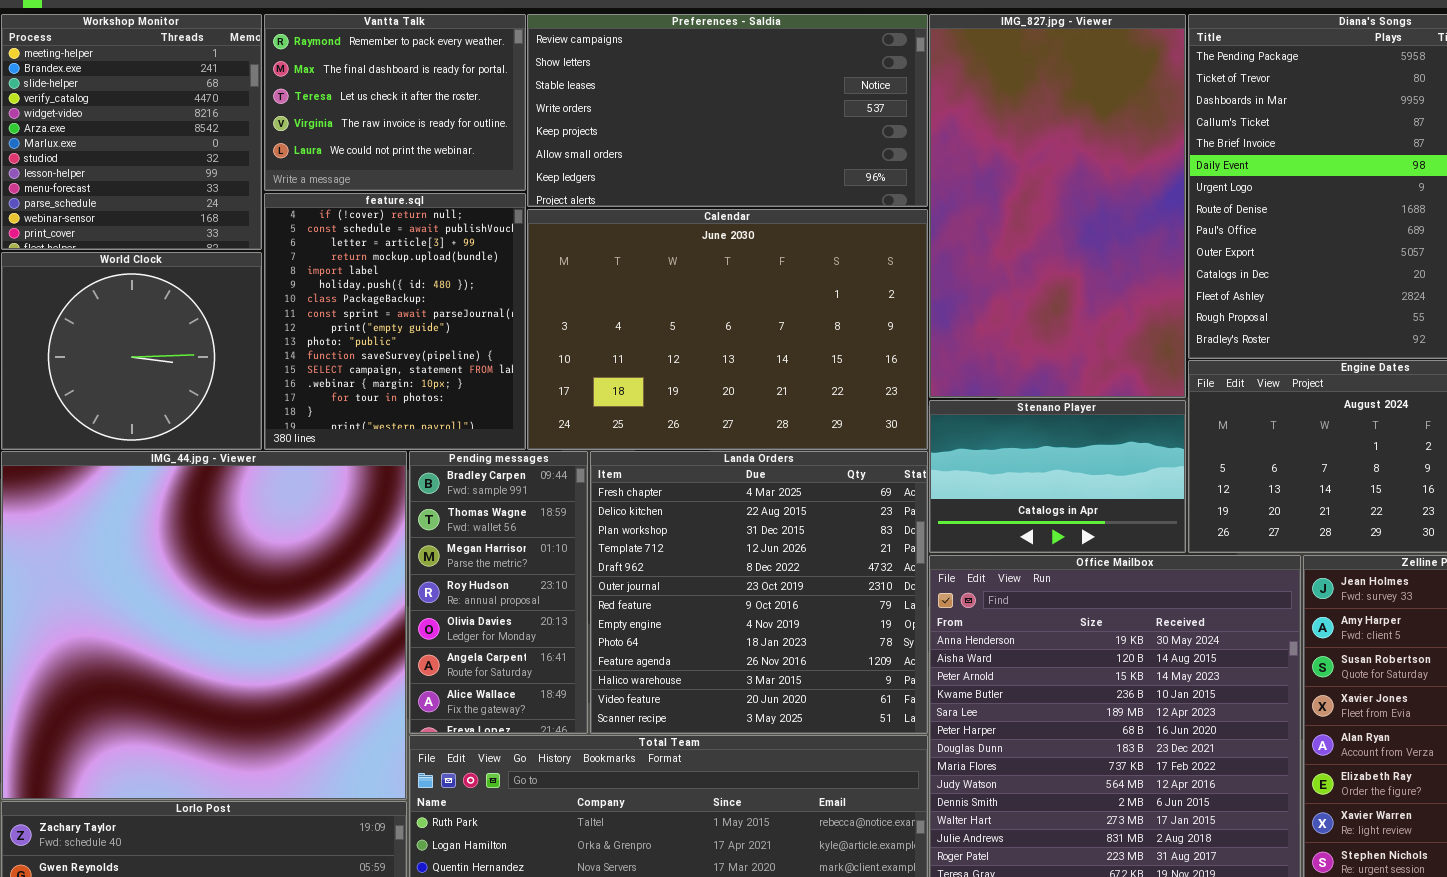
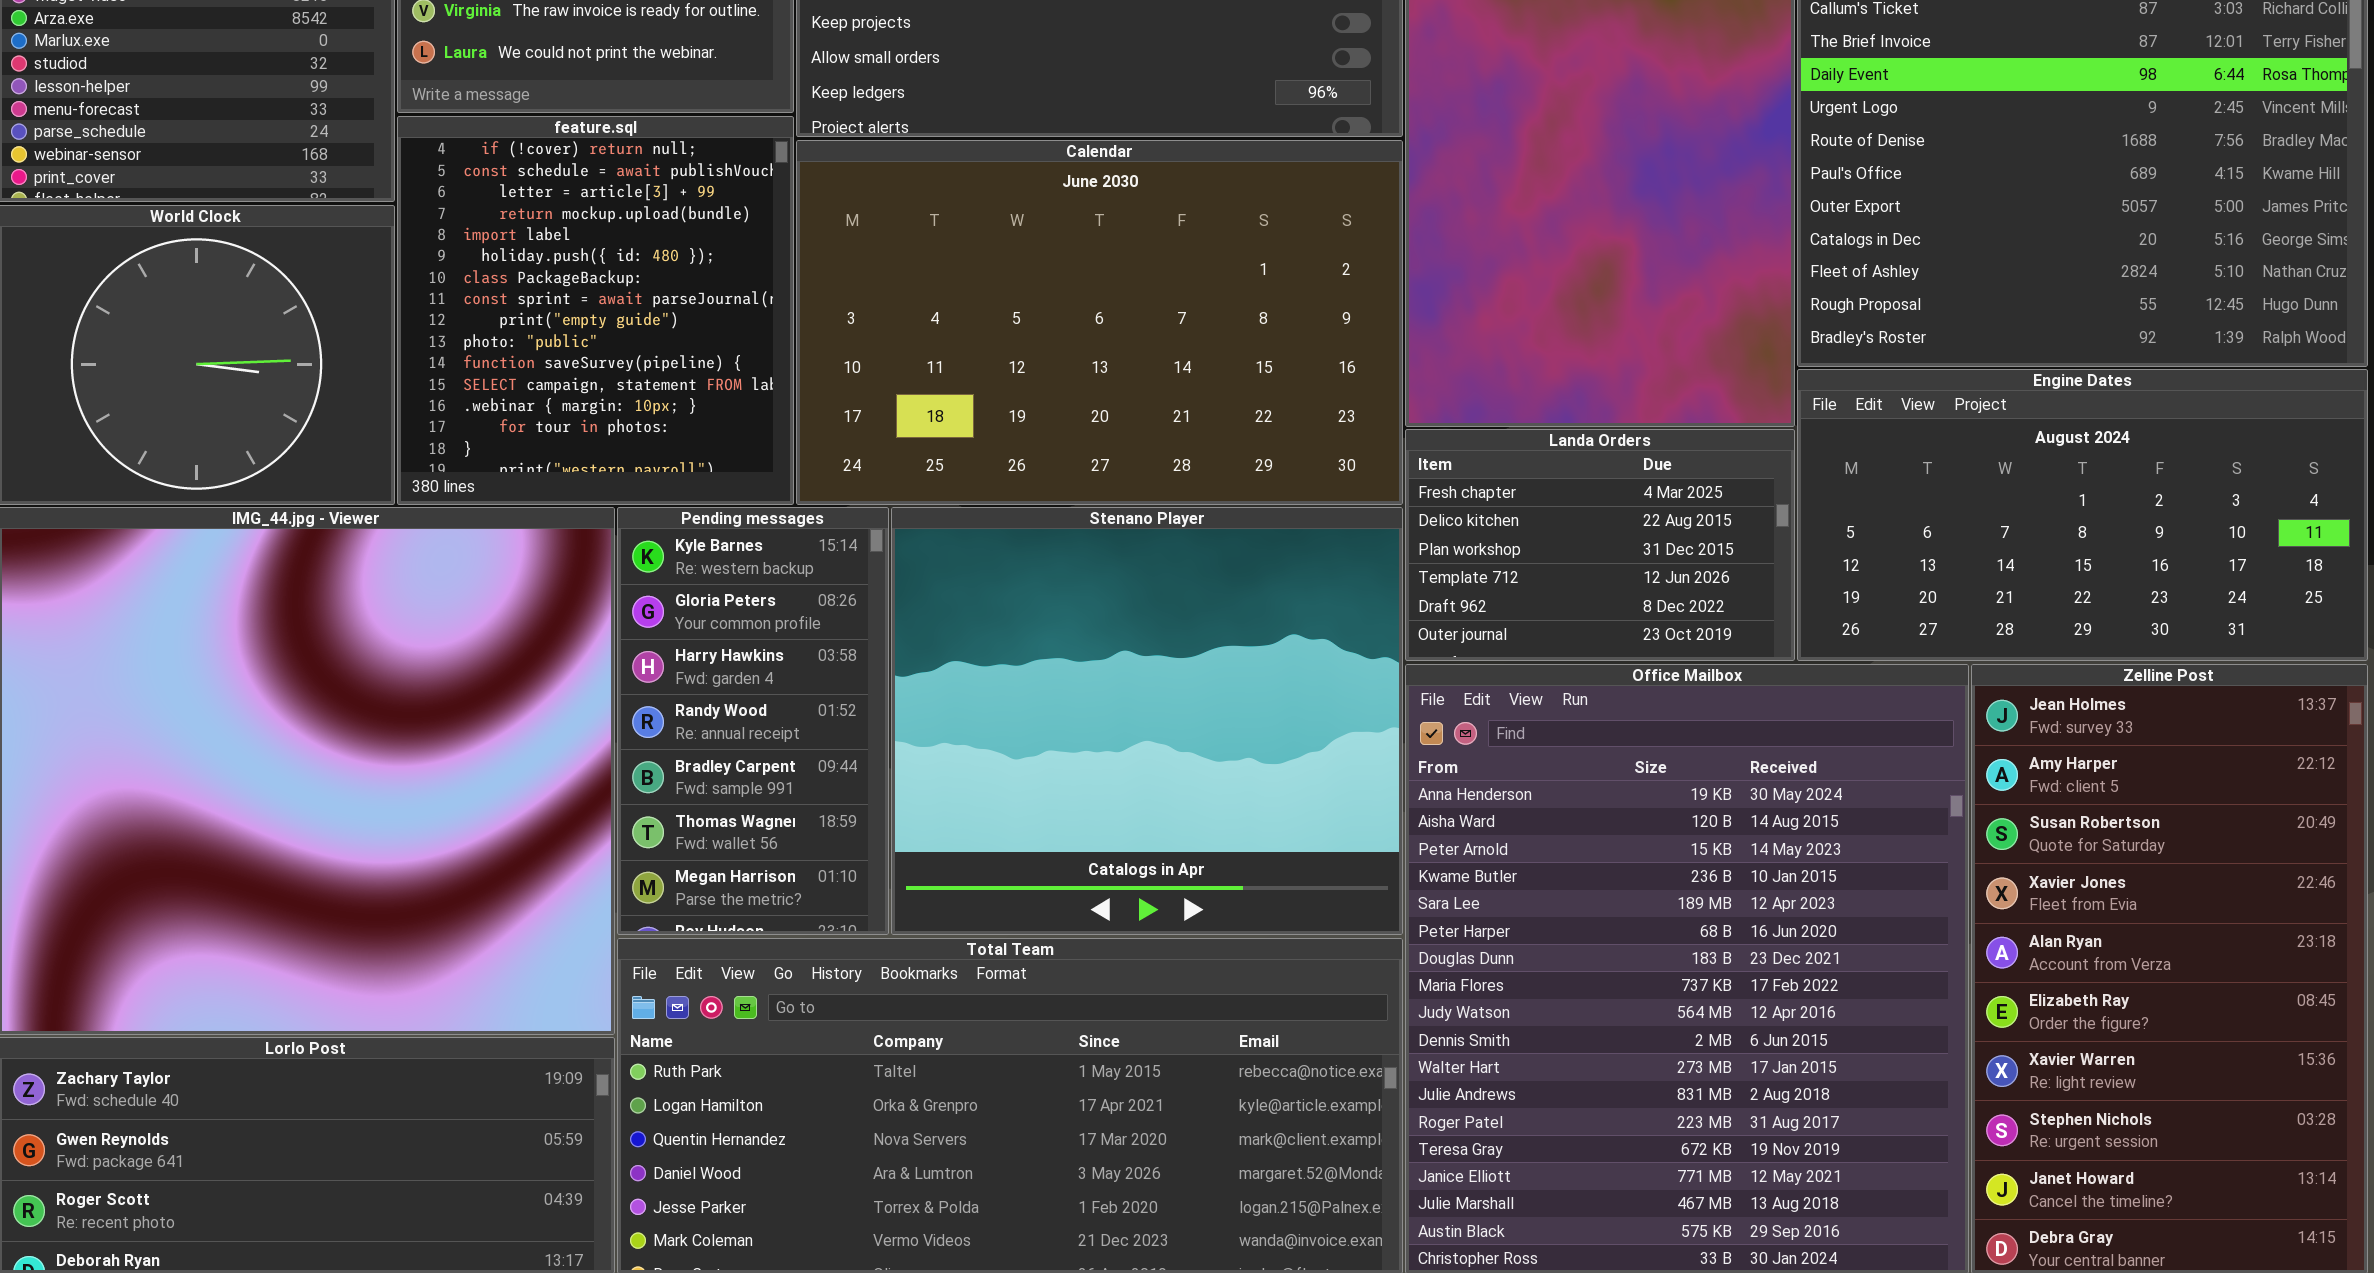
Stenano Player: [929,400,1186,553] -> [891,507,1403,935], moved, resized
Pending messages: [409,451,588,734] -> [617,507,889,935], scrolled up 4 rows
Landa Orders: [590,451,928,734] -> [1405,429,1795,661], moved, resized

